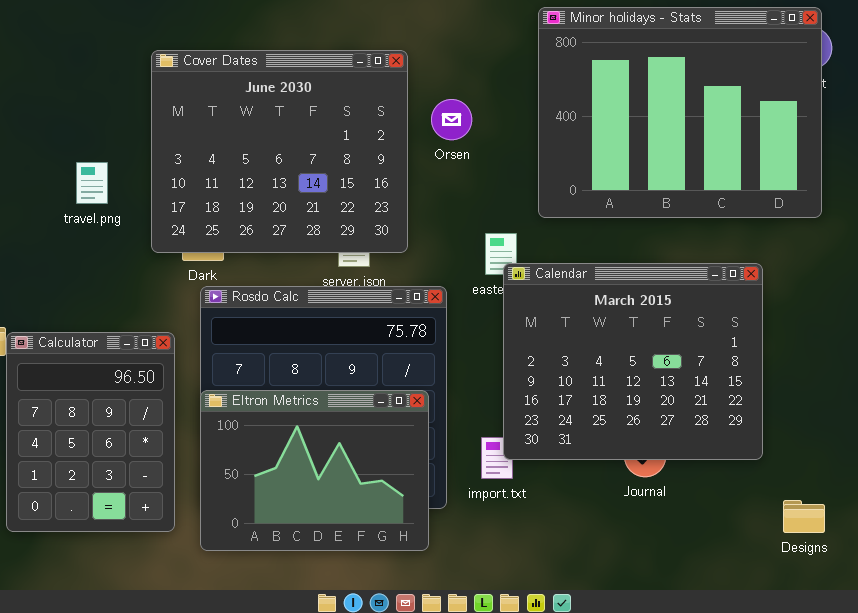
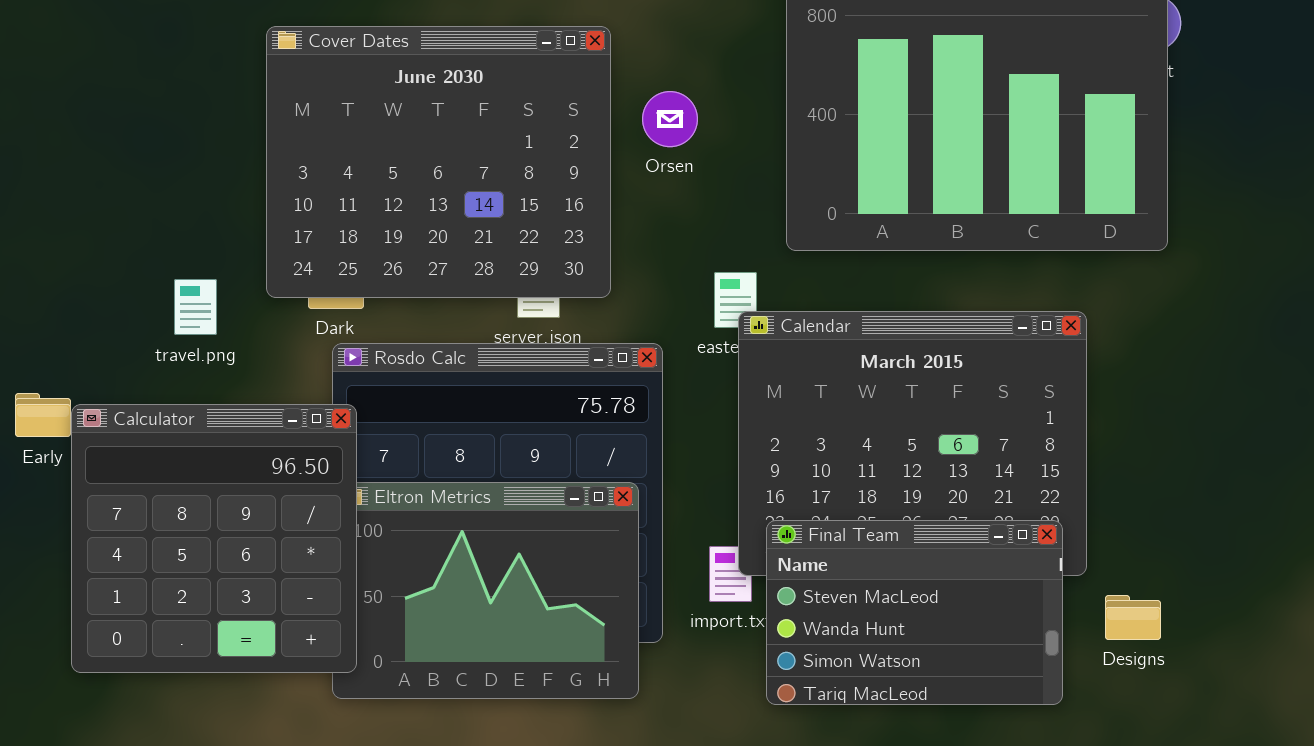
travel.png: [76,162,108,204] -> [174,279,217,335], moved
Calculator: [6,332,175,532] -> [71,404,357,673], resized
Final Team: none -> [766,520,1063,705], opened
Designs: [783,500,825,533] -> [1105,595,1161,640], moved

